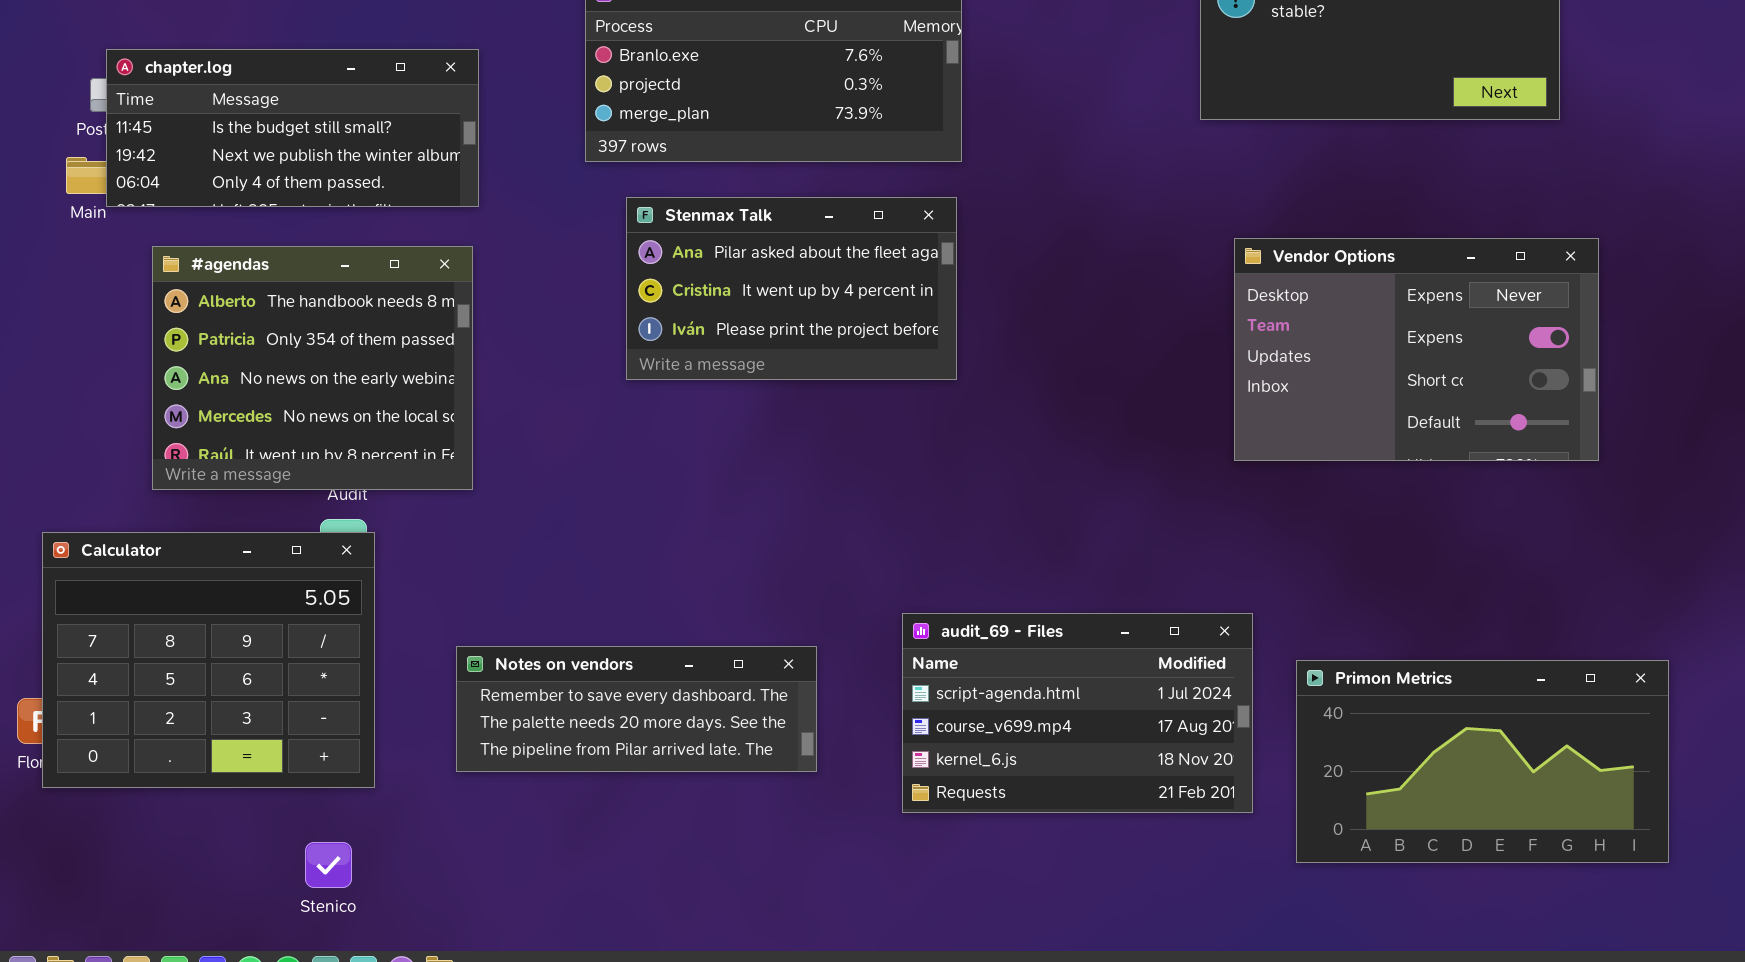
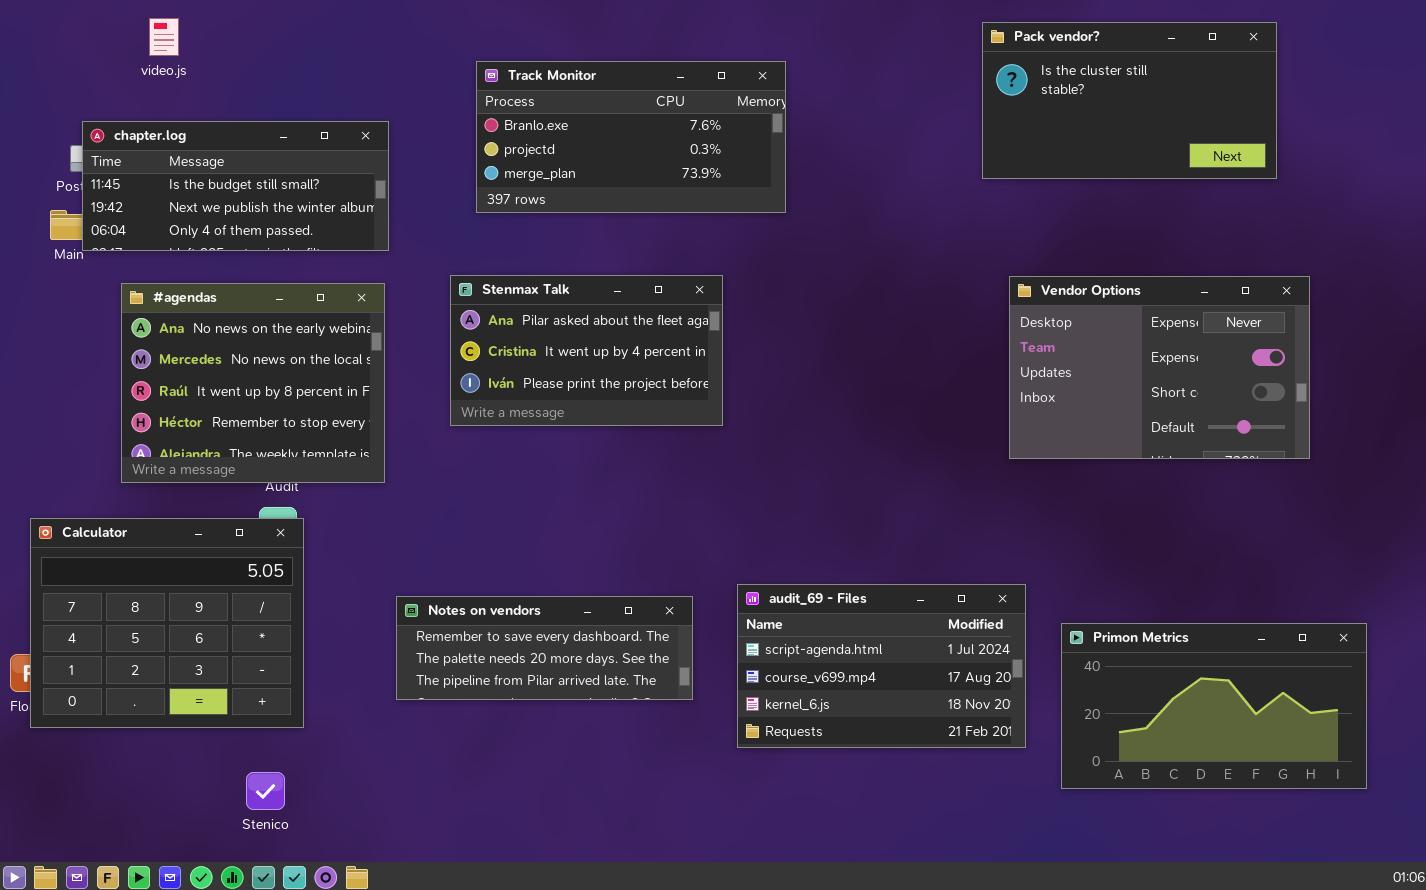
Stenmax Talk: [626,197,957,380] -> [450,275,723,426], moved
#agendas: [152,246,473,490] -> [121,283,385,483], scrolled down 2 rows
Notes on vendors: [456,646,817,772] -> [396,596,693,700], moved

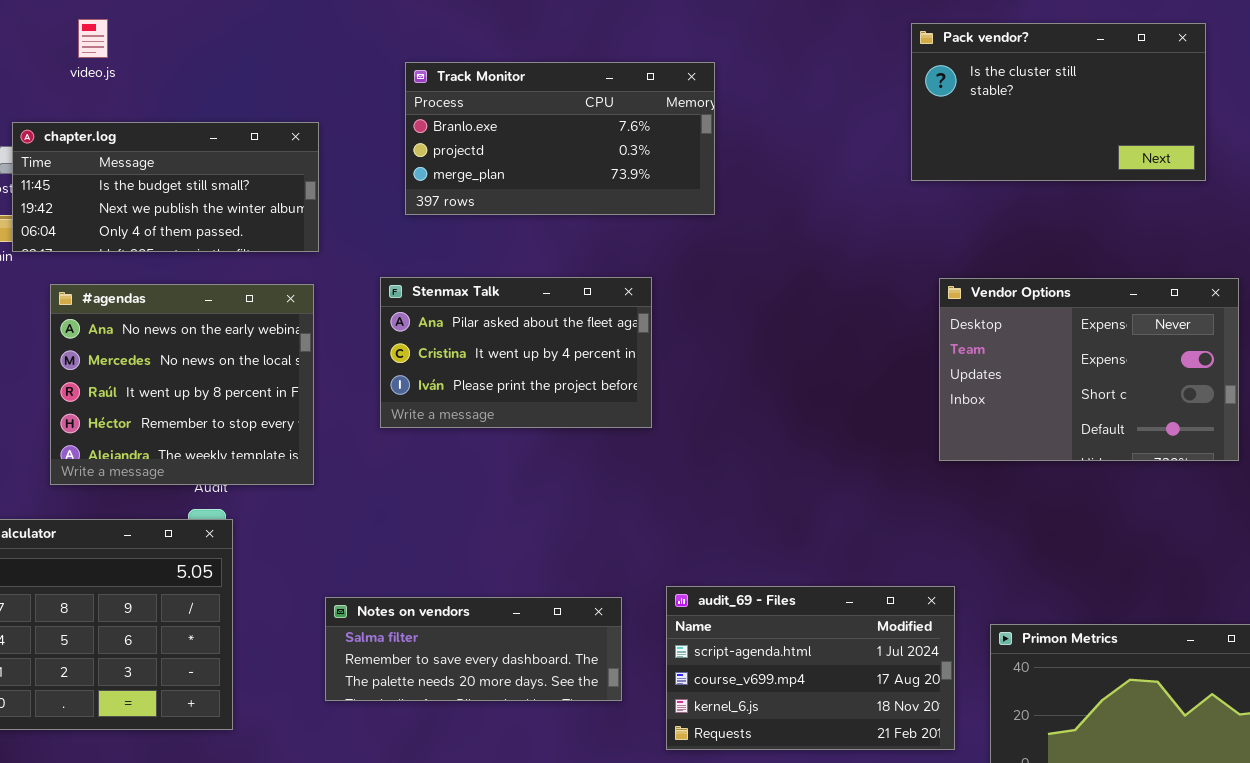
Notes on vendors: [396,596,693,700] -> [325,597,622,701], scrolled up 1 row

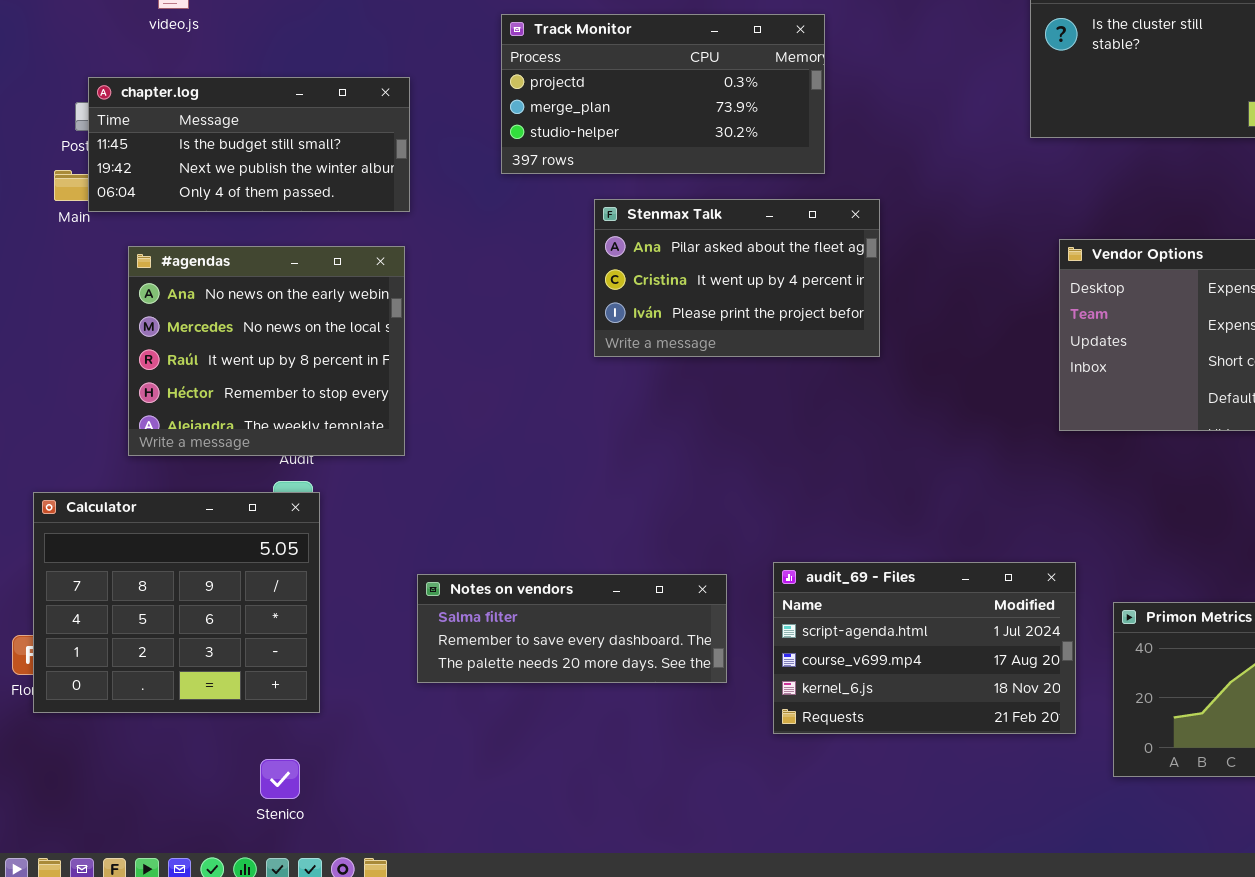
Track Monitor: [405,62,715,215] -> [501,14,825,174], scrolled down 1 row
Stenmax Talk: [380,277,652,428] -> [594,199,880,357], moved

